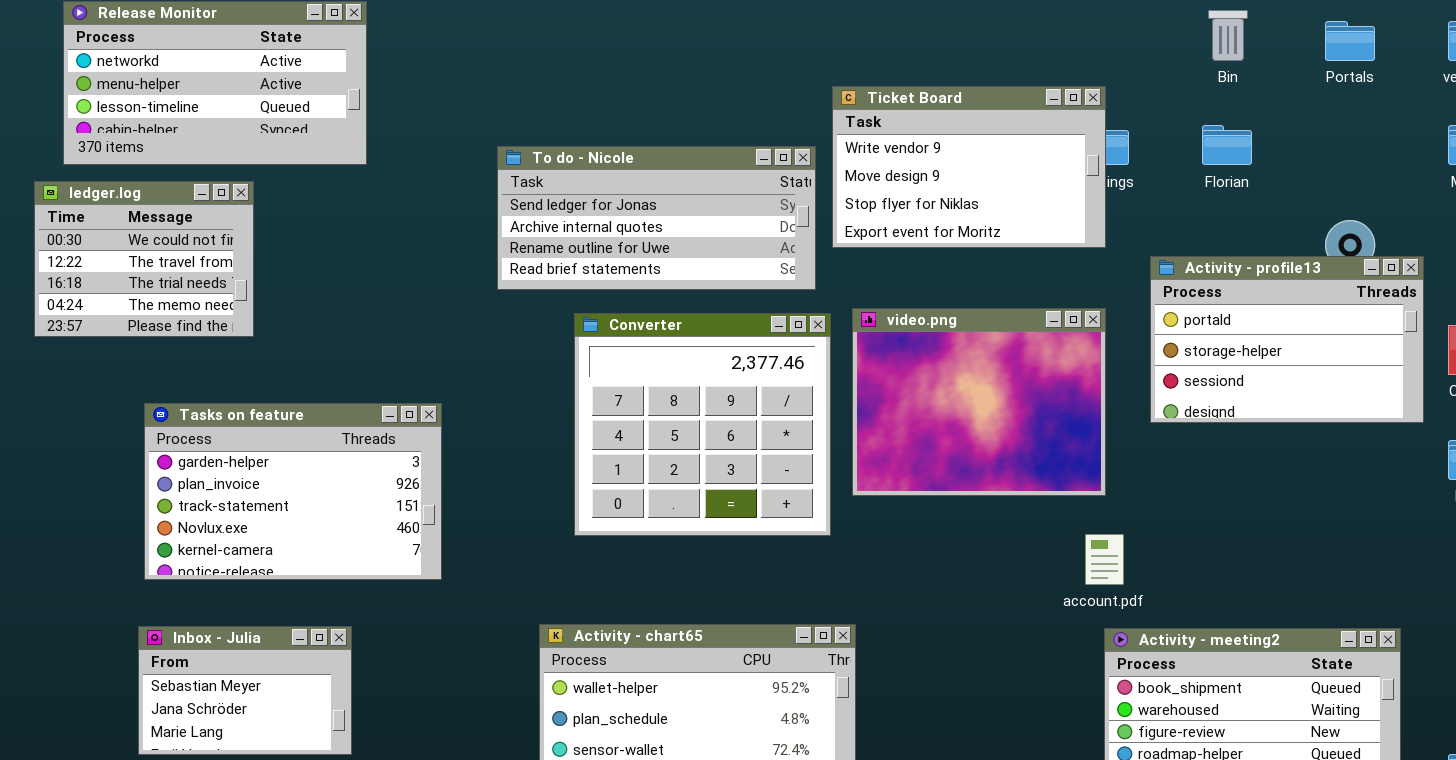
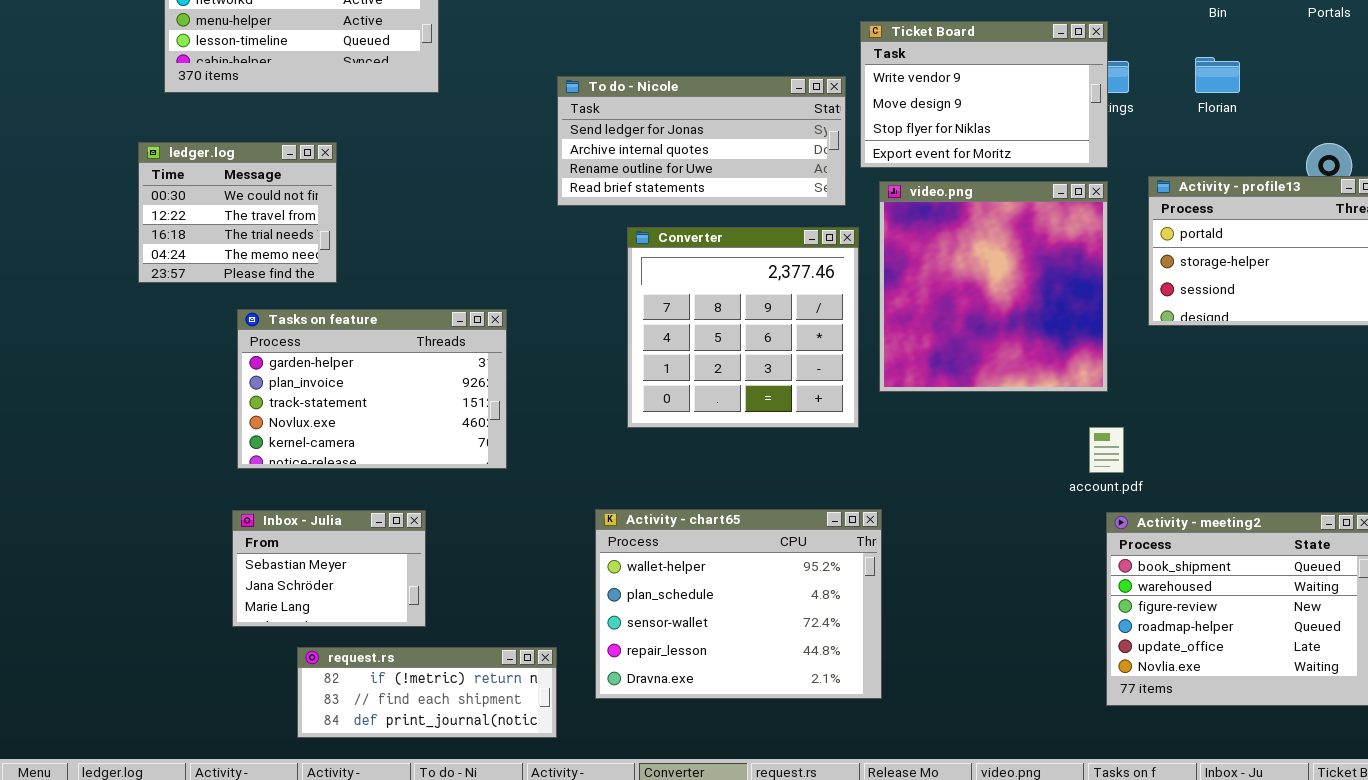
ledger.log: [34,181,254,337] -> [138,142,337,283], moved
video.png: [852,308,1106,496] -> [879,181,1108,392], resized

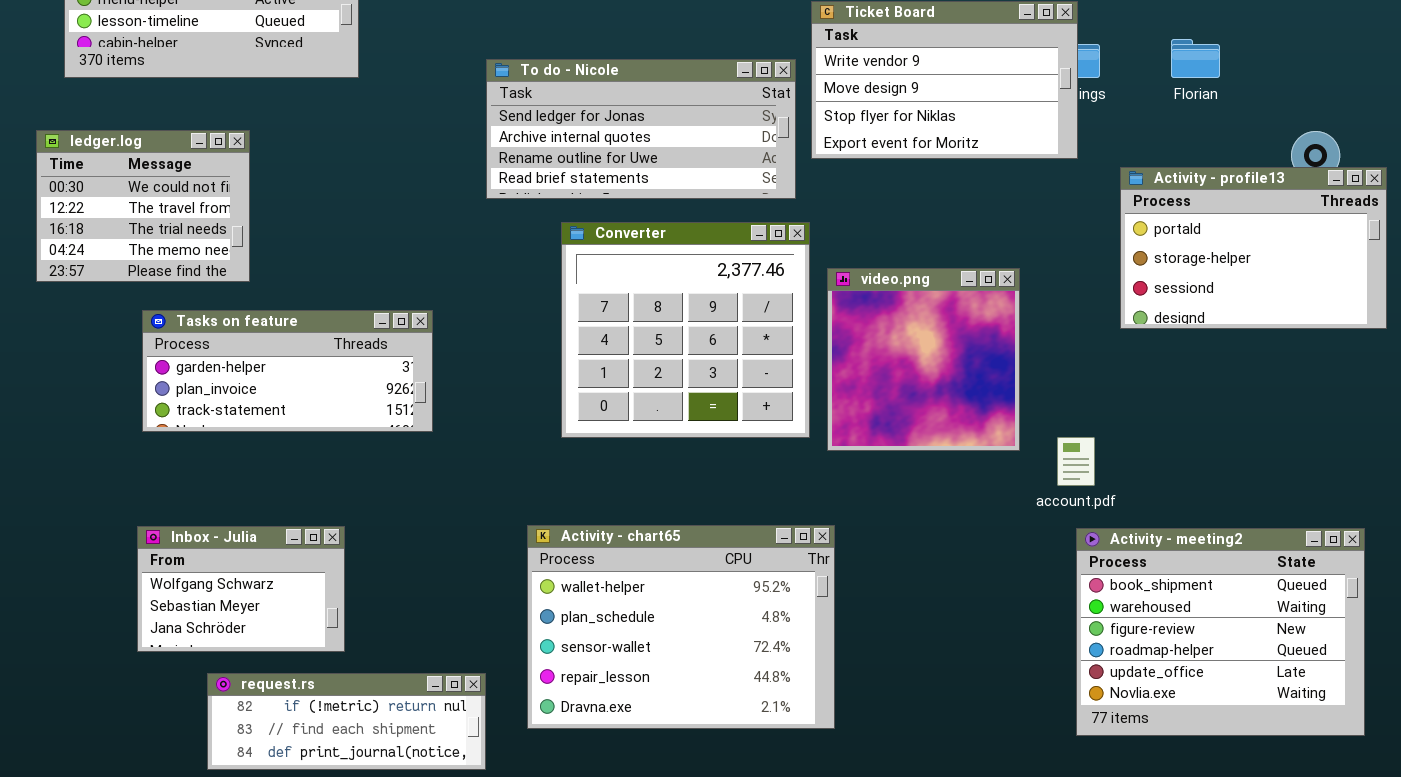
video.png: [879,181,1108,392] -> [827,268,1020,451], moved, resized
Tasks on feature: [237,309,507,469] -> [142,310,433,432], resized
Inbox - Julia: [232,510,426,627] -> [137,526,345,652], scrolled up 1 row

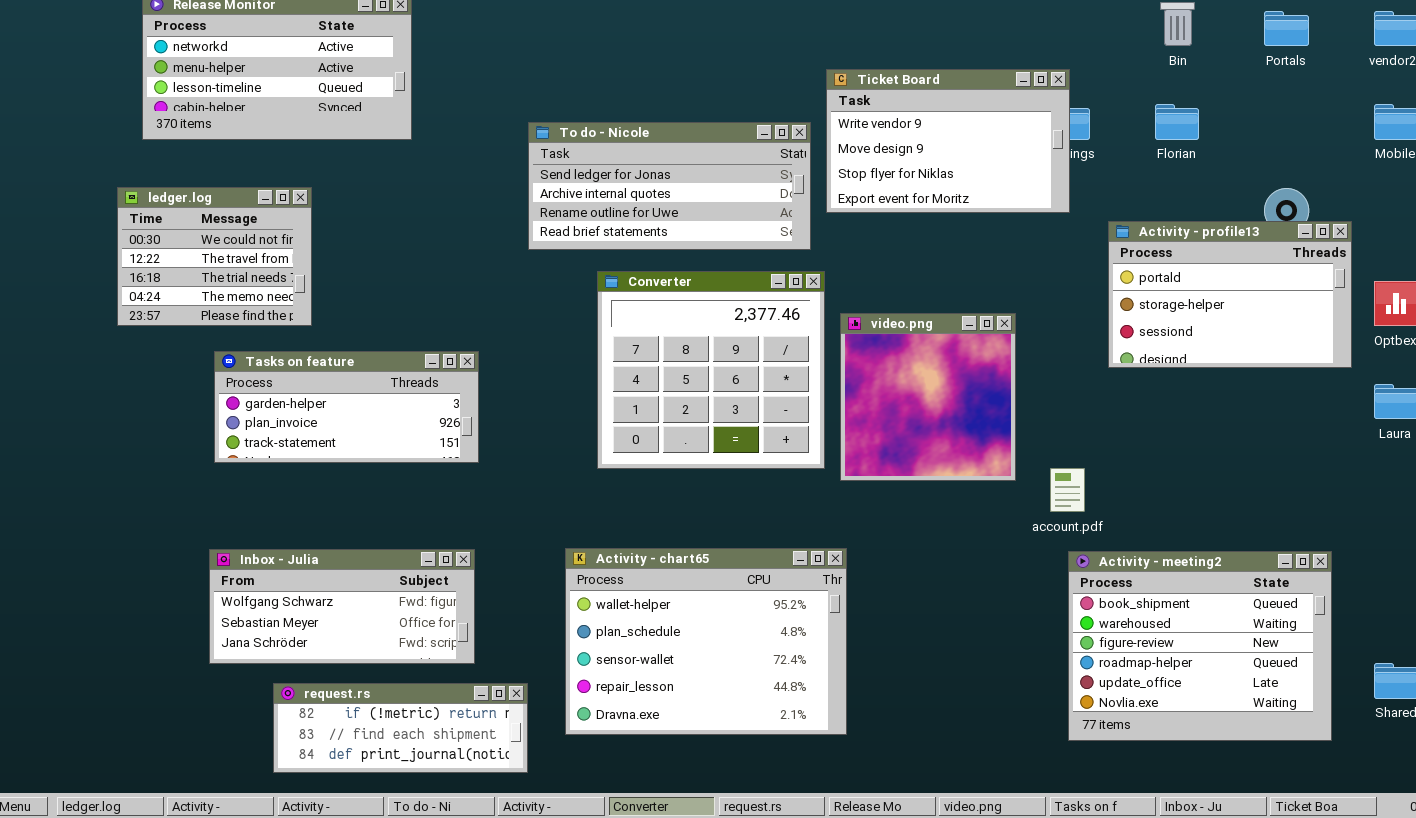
Inbox - Julia: [137,526,345,652] -> [209,549,475,664], resized

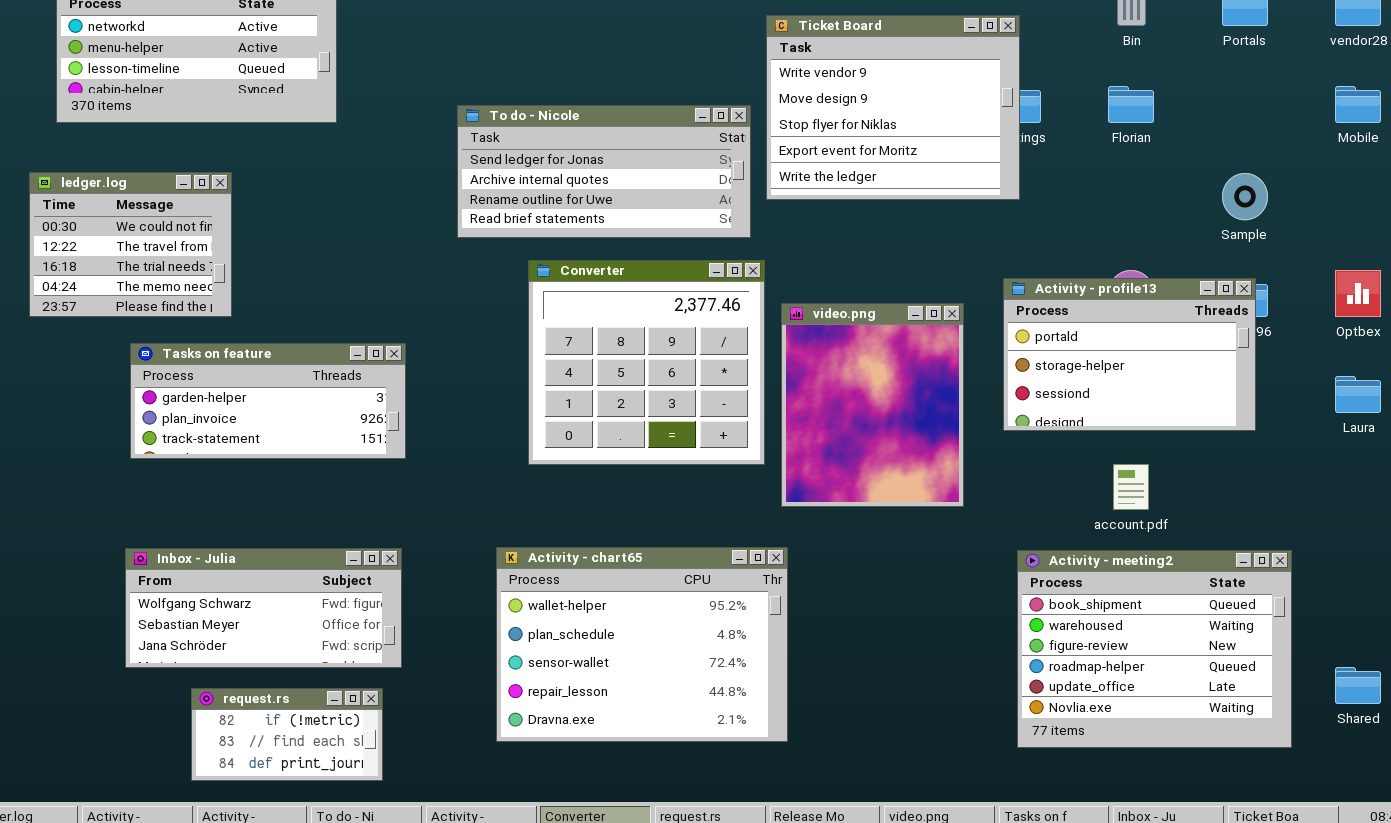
Ticket Board: [826,69,1070,213] -> [766,15,1020,200], resized
Activity - profile13: [1108,221,1352,368] -> [1003,278,1256,431], moved
video.png: [840,313,1016,481] -> [781,303,964,507], resized
account.pdf: [1050,468,1085,512] -> [1113,464,1149,510], moved
request.rs: [273,683,528,773] -> [191,688,383,781], resized

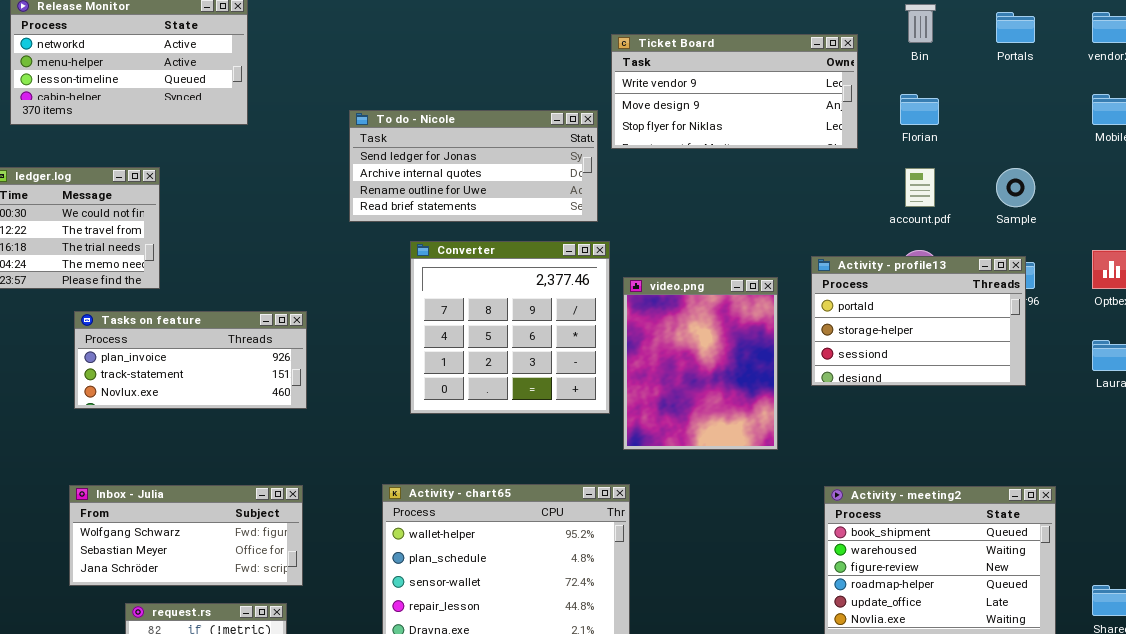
Ticket Board: [766,15,1020,200] -> [611,34,858,149], resized
Tasks on feature: [130,343,406,459] -> [74,311,307,409], scrolled down 1 row
account.pdf: [1113,464,1149,510] -> [905,168,935,207], moved

